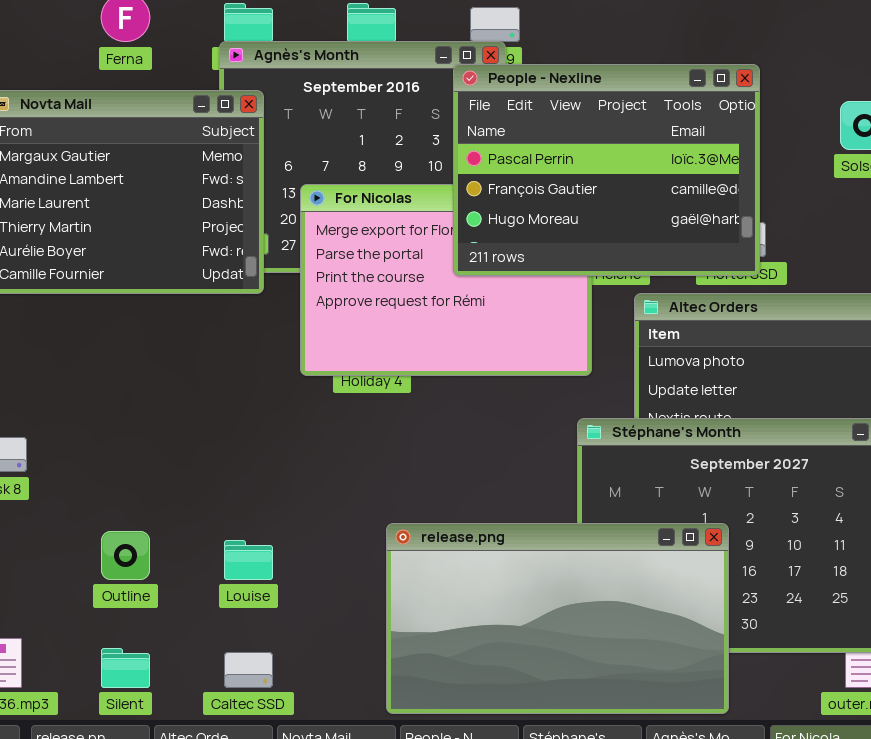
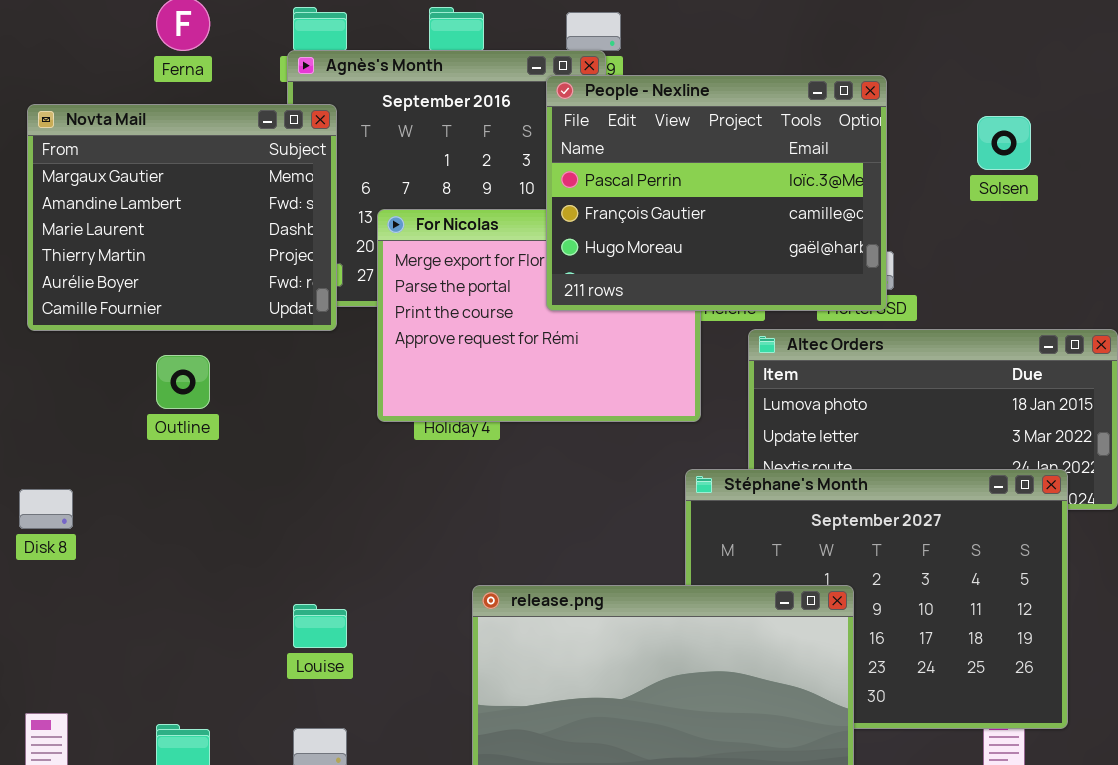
Outline: [101,531,150,580] -> [156,355,210,409], moved

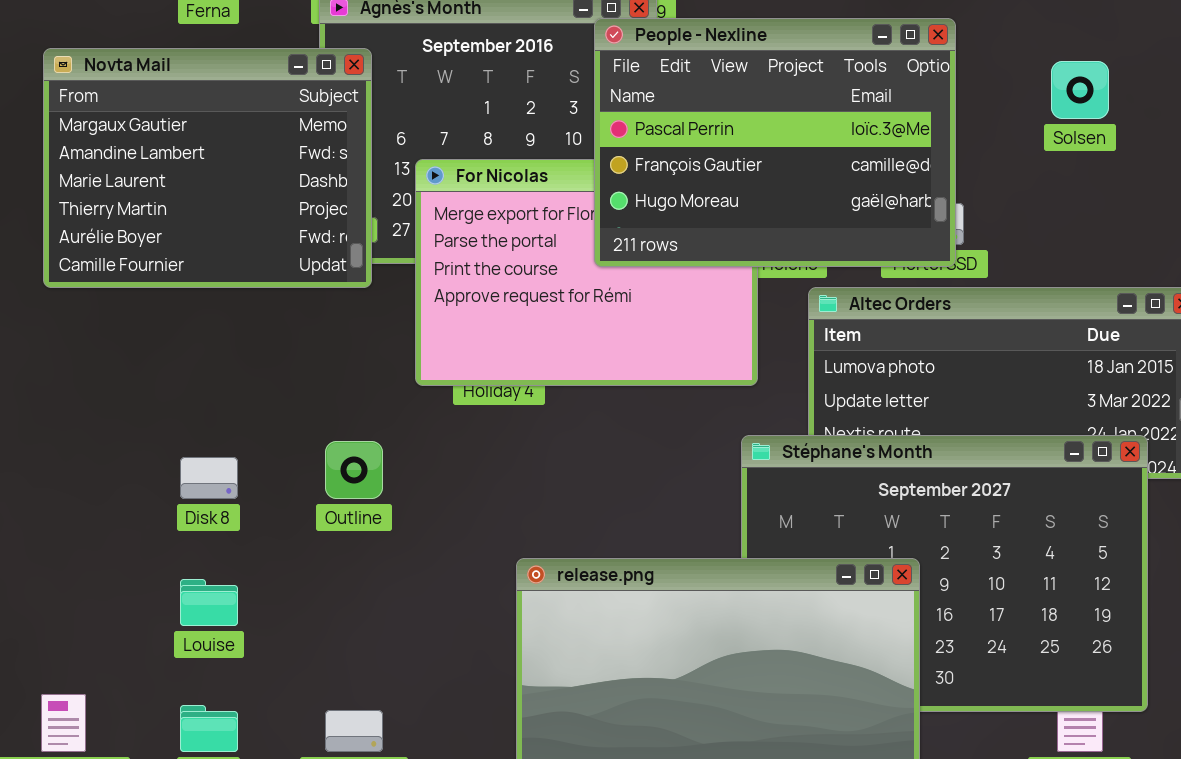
Outline: [156,355,210,409] -> [325,441,383,499], moved
Disk 8: [19,489,73,529] -> [180,457,238,499], moved
Louise: [293,604,347,648] -> [180,579,238,626], moved

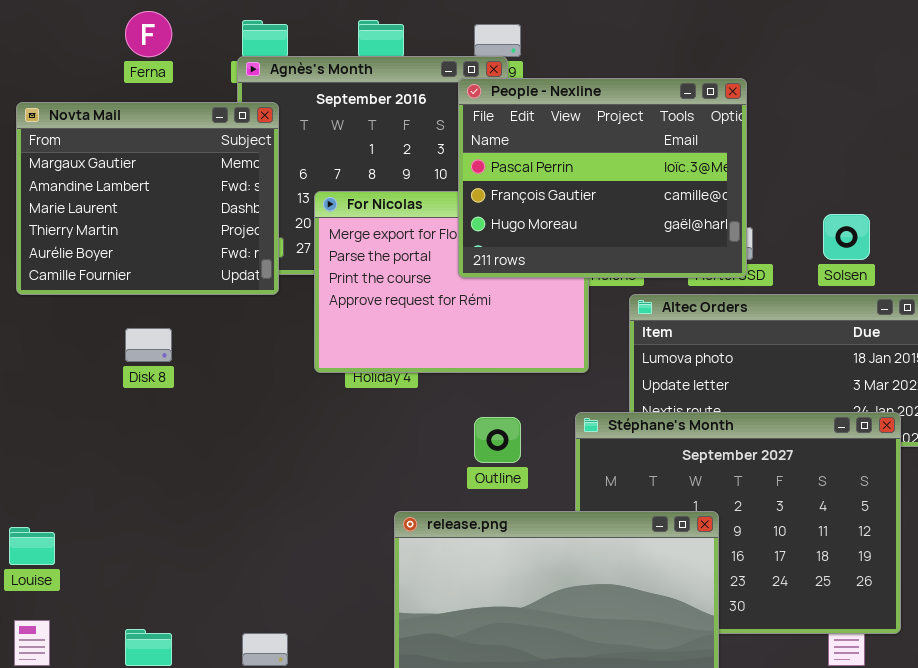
Solsen: [1051,61,1109,119] -> [823,214,870,260], moved
Outline: [325,441,383,499] -> [474,417,521,463], moved
Disk 8: [180,457,238,499] -> [125,328,172,362], moved
Louise: [180,579,238,626] -> [9,527,55,565], moved

